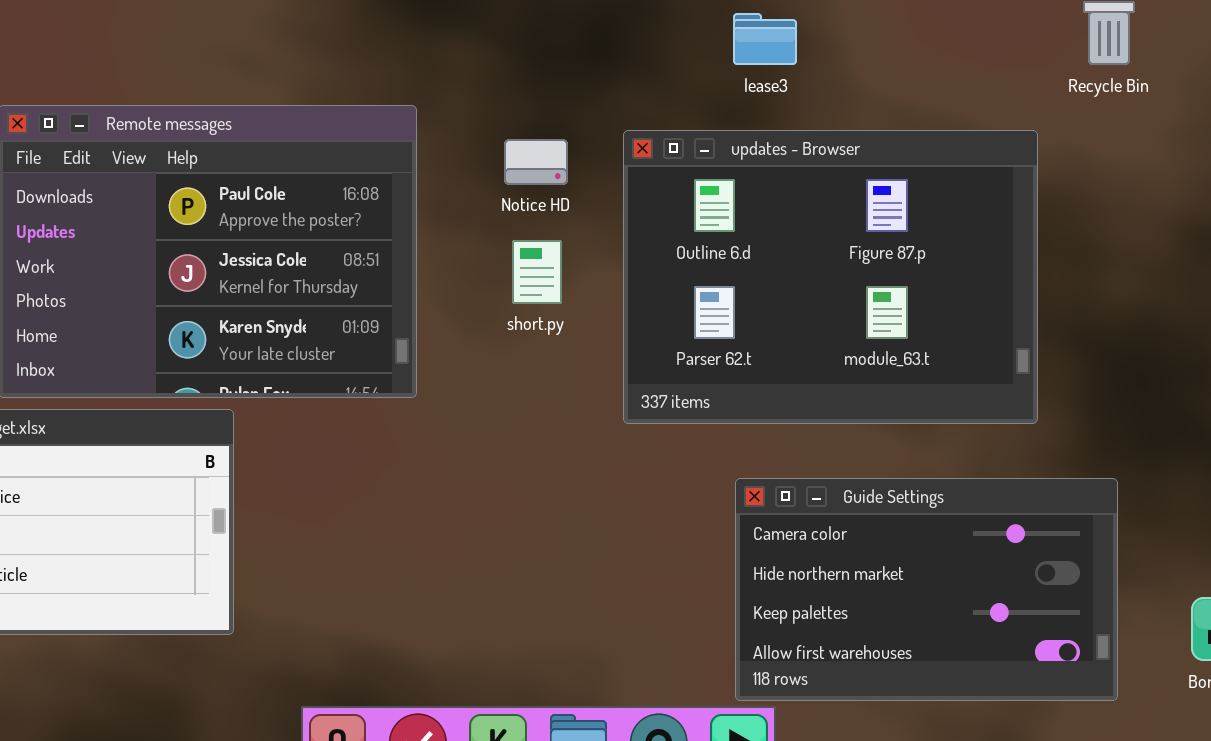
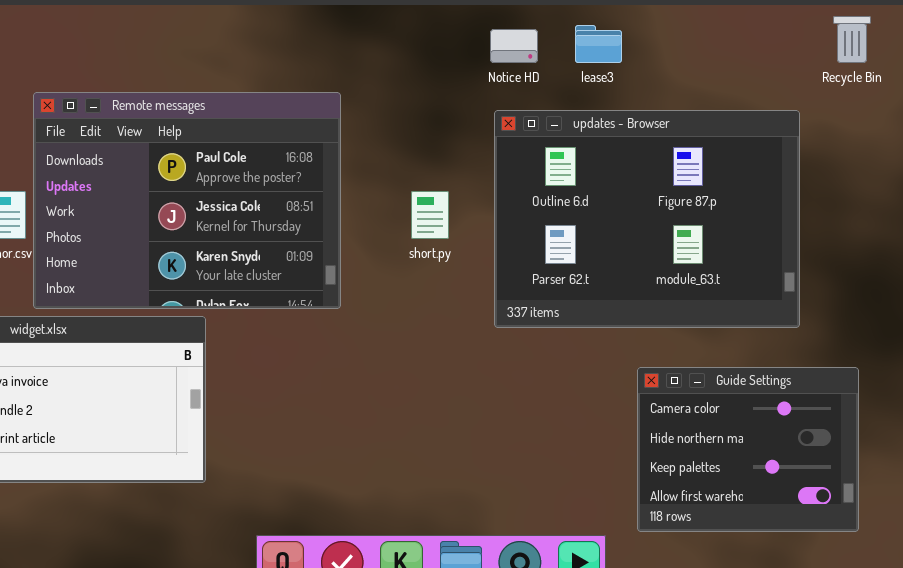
Notice HD: [504,139,568,185] -> [490,29,538,63], moved
Guide Settings: [735,478,1118,701] -> [637,367,859,532], resized

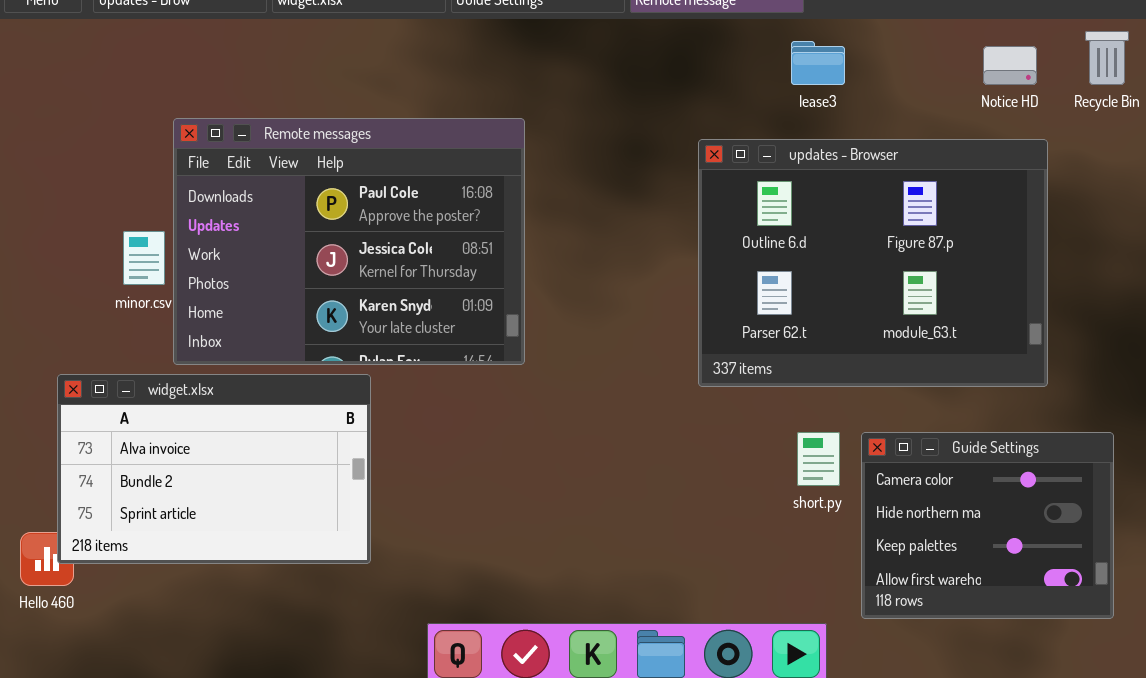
Notice HD: [490,29,538,63] -> [983,46,1037,85], moved
short.py: [411,191,449,239] -> [797,432,840,486], moved

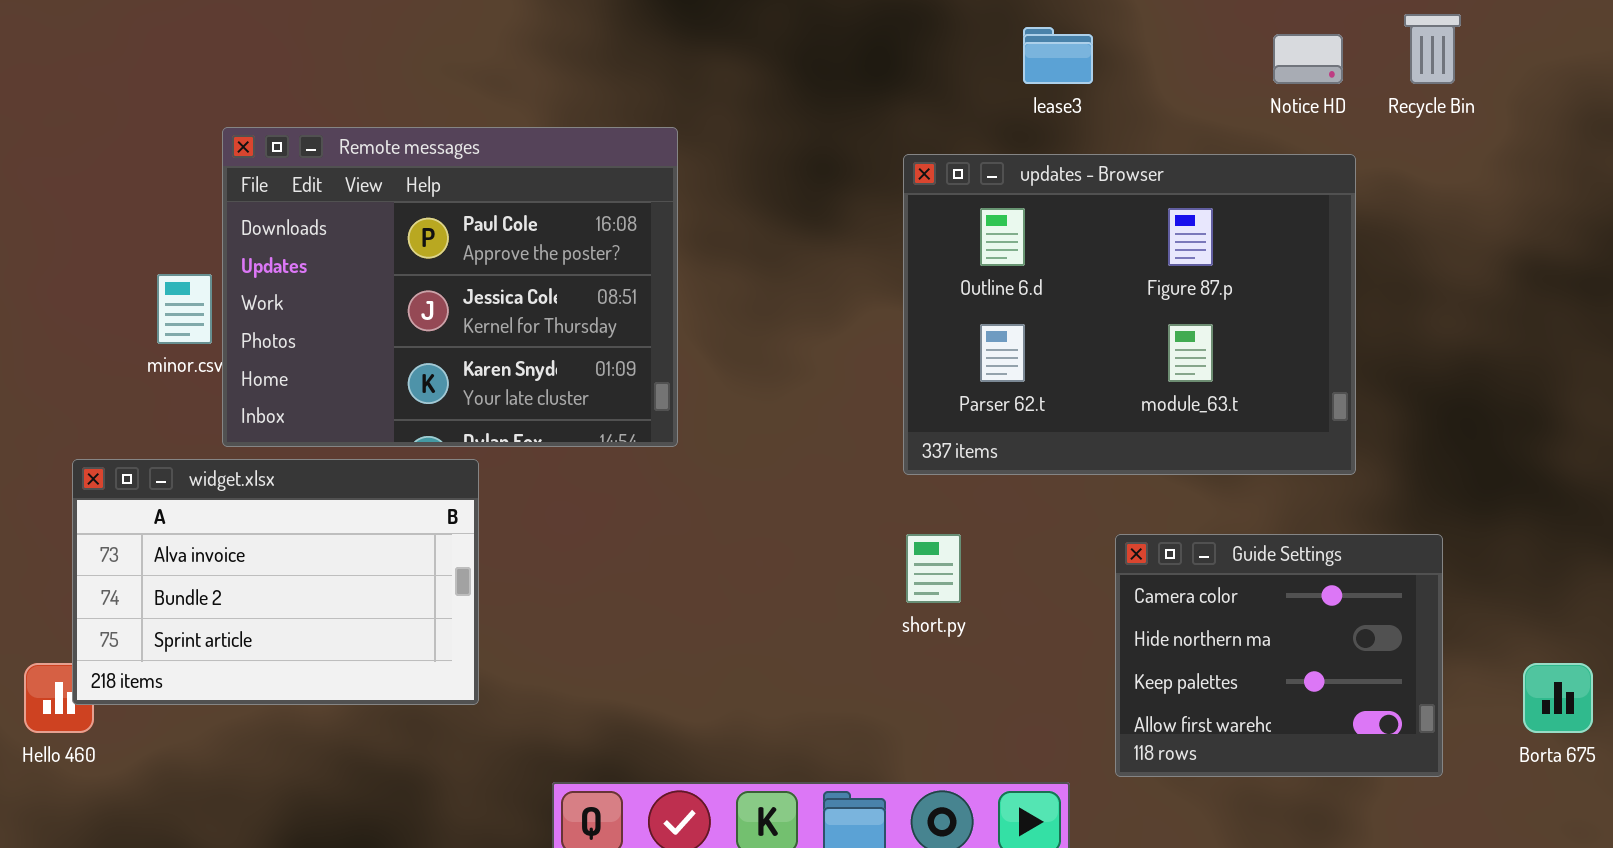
short.py: [797,432,840,486] -> [906,534,961,603], moved

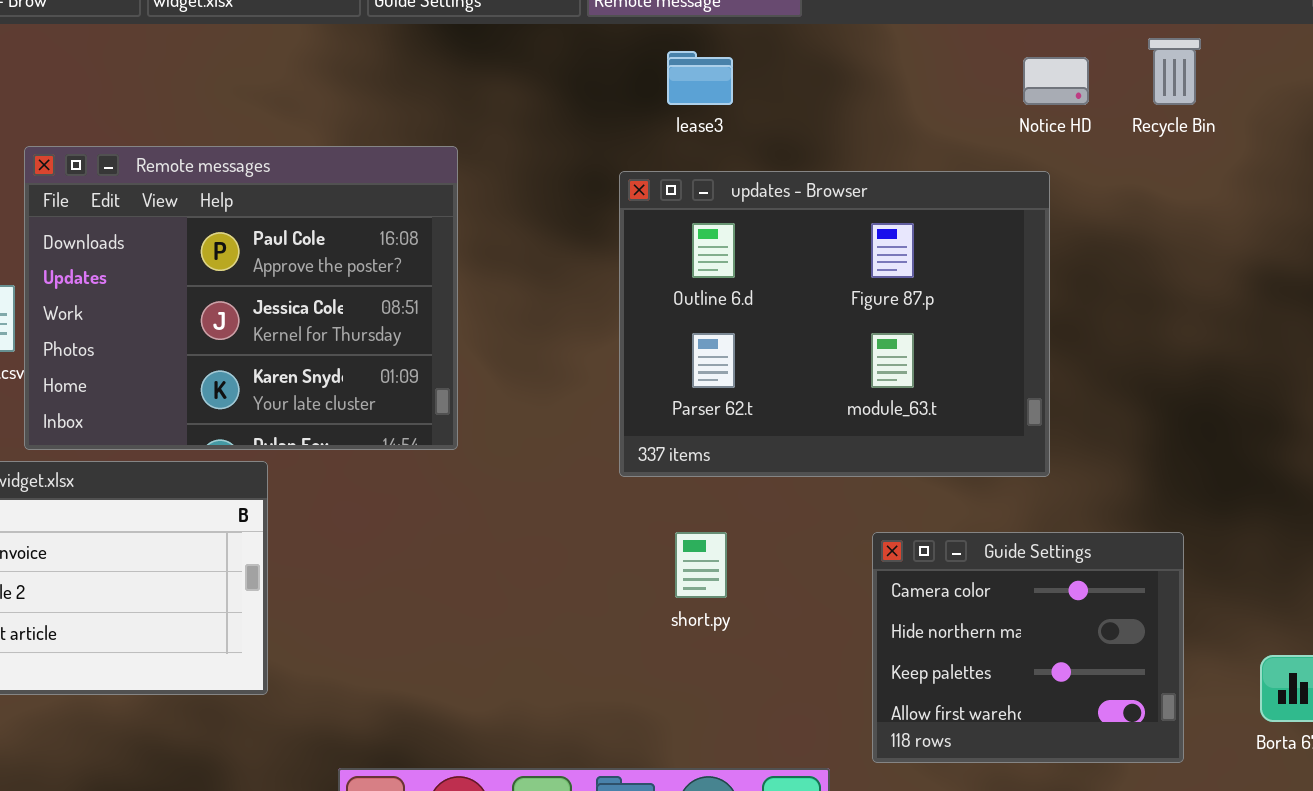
lease3: [1023,27,1093,84] -> [667,51,733,105], moved
updates - Browser: [903,154,1356,475] -> [619,171,1050,477], moved

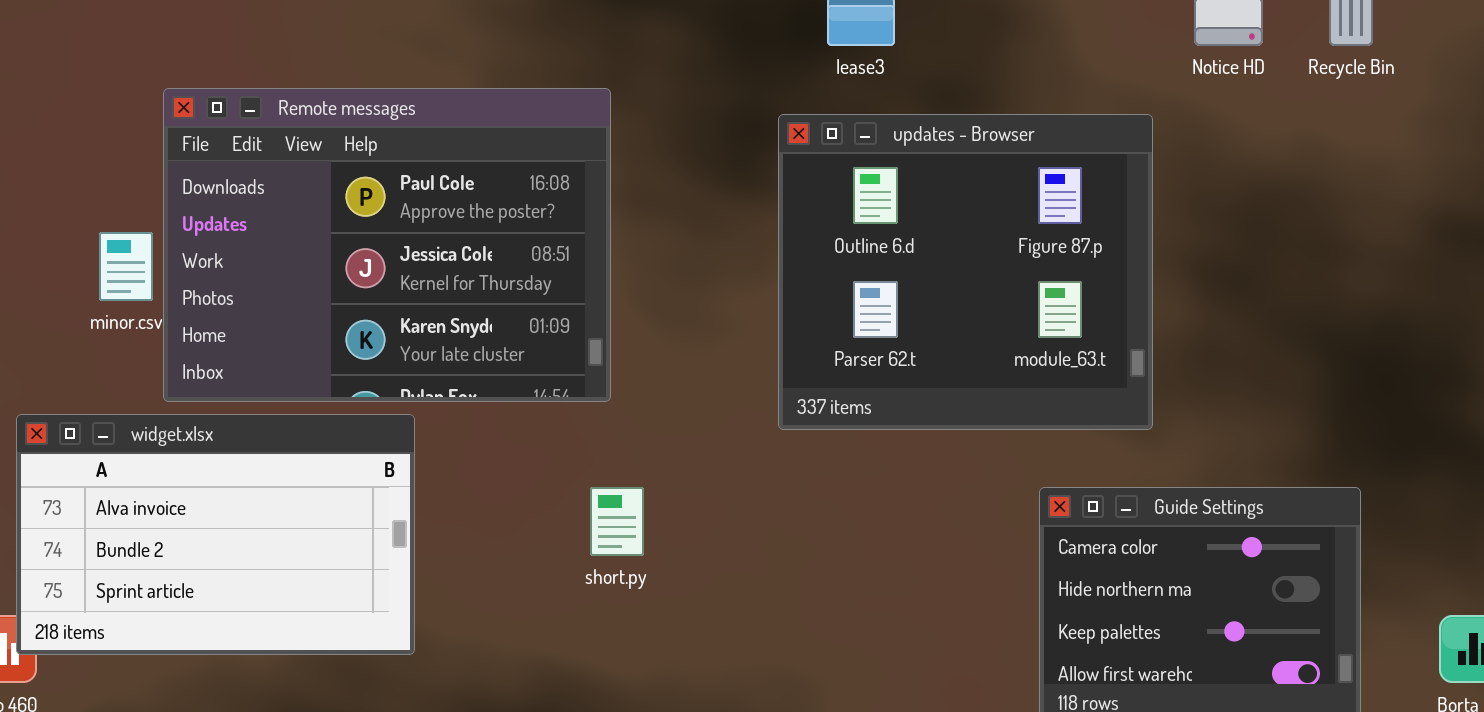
updates - Browser: [619,171,1050,477] -> [778,114,1153,430], resized
short.py: [675,532,727,598] -> [590,487,644,556], moved

